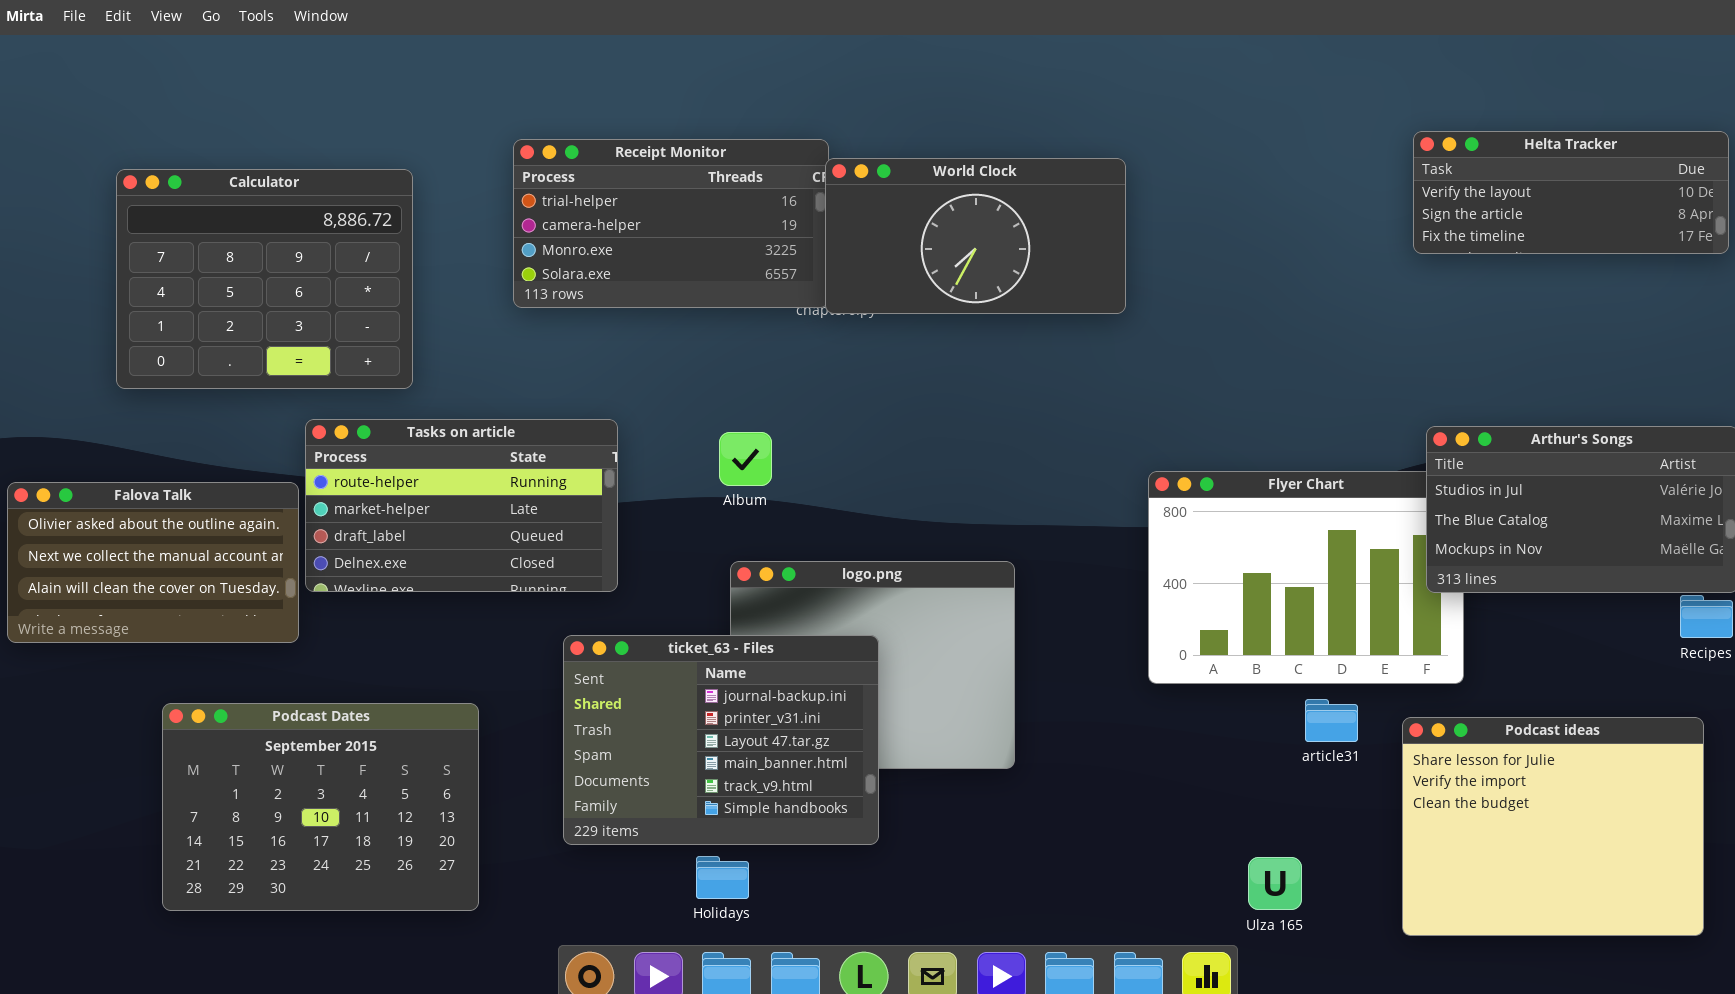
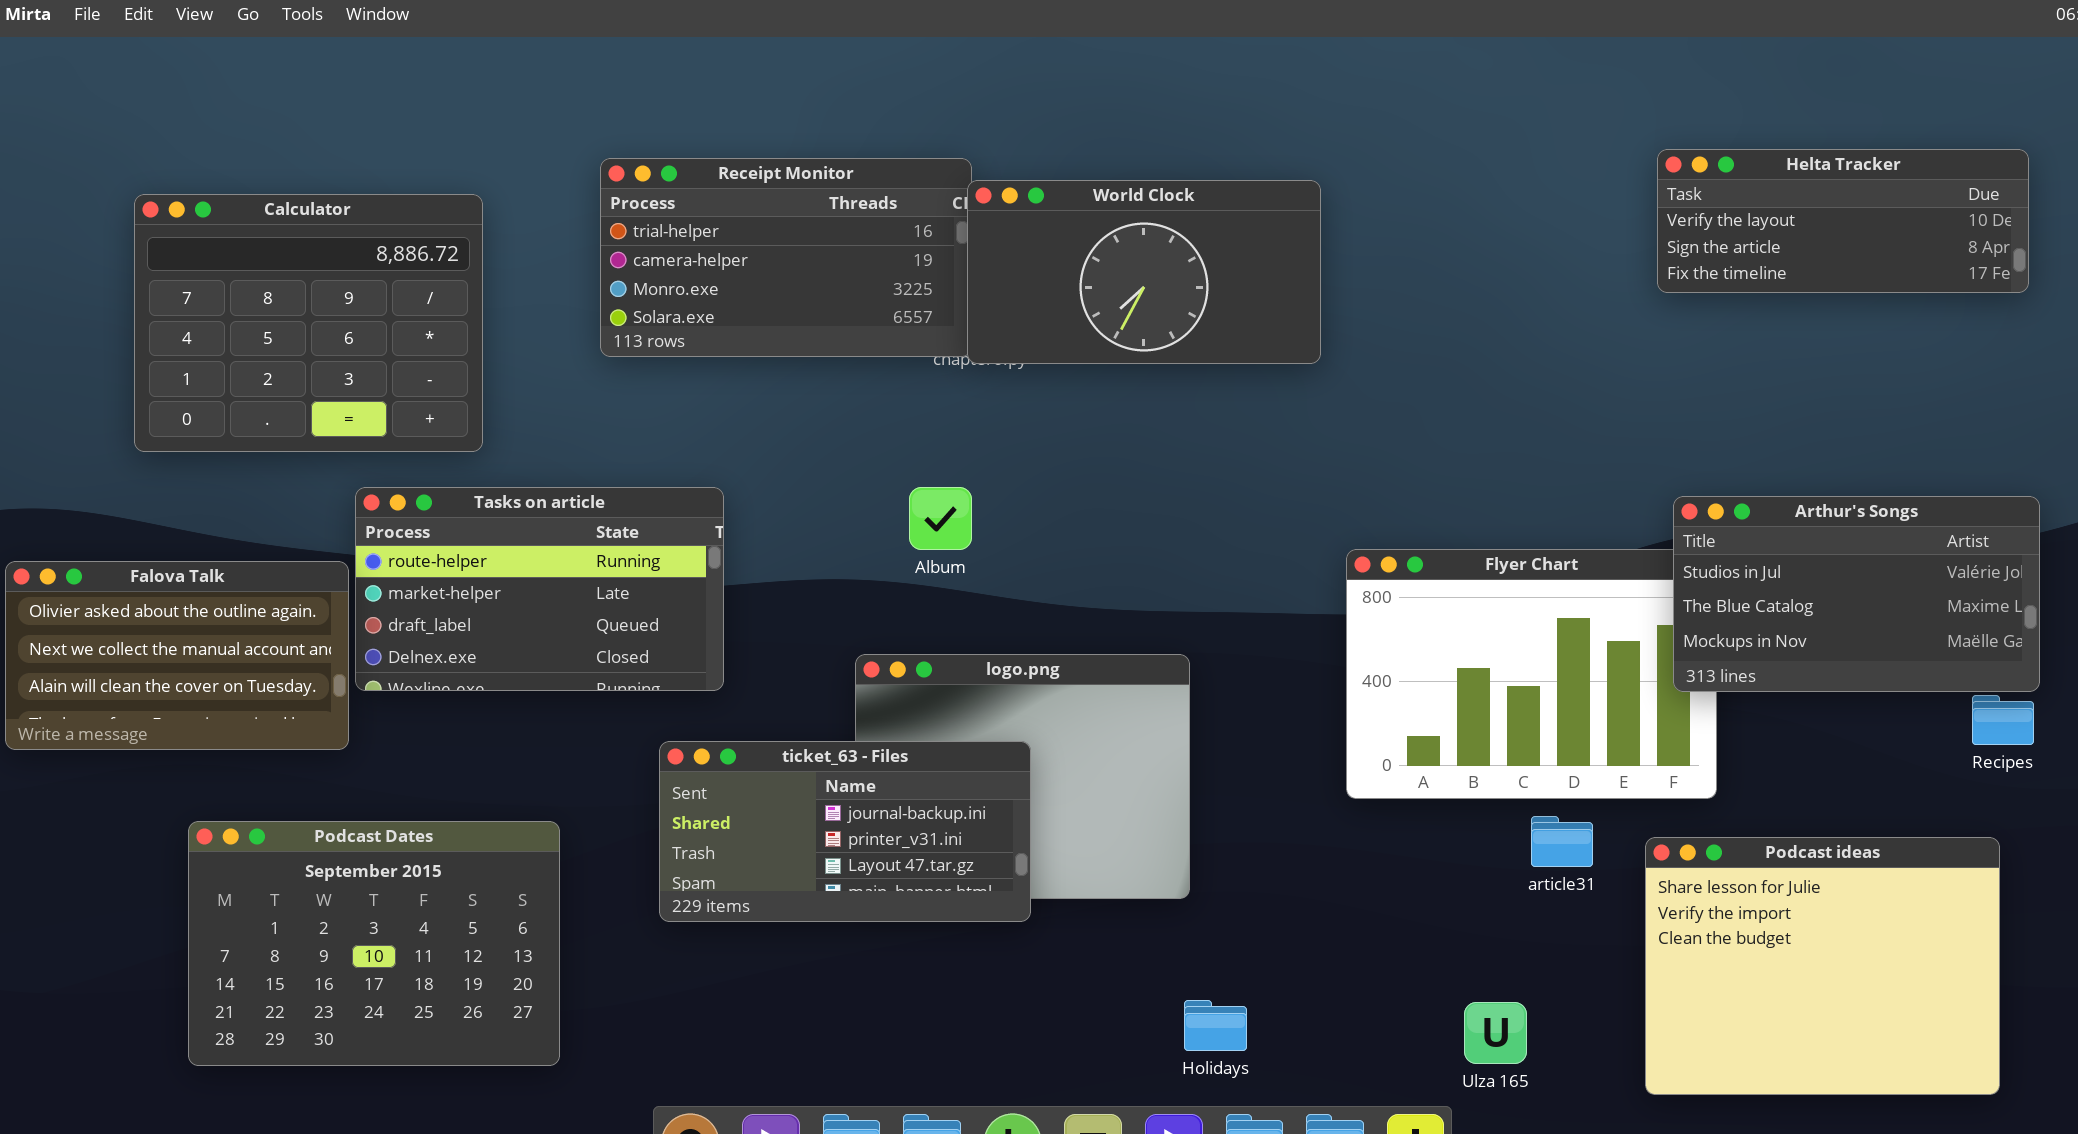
Album: [719,432,772,486] -> [909,487,972,550], moved
ticket_63 - Files: [563,635,879,845] -> [659,741,1031,922], resized
Holidays: [696,856,749,899] -> [1184,1000,1247,1051], moved

